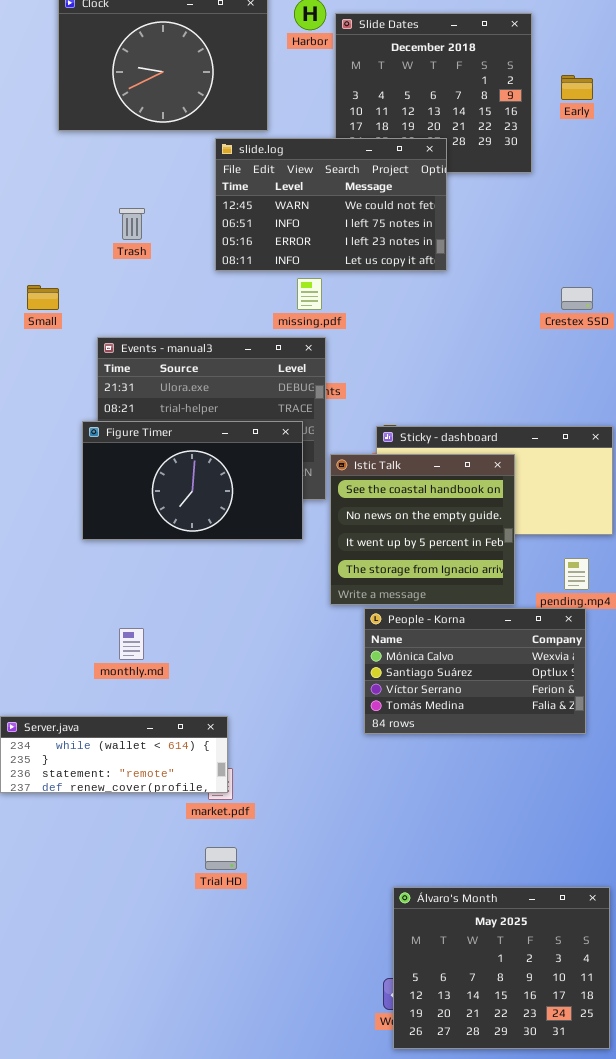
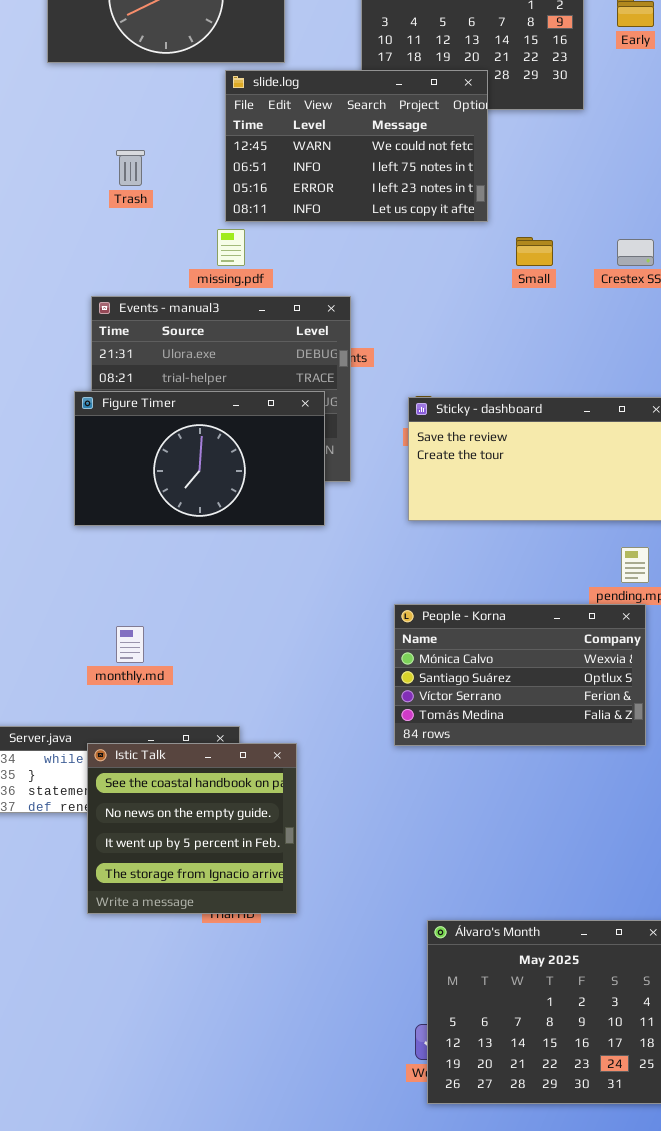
missing.pdf: [297,278,322,310] -> [217,229,245,266], moved
Small: [27,285,59,310] -> [516,237,553,266], moved
Istic Talk: [330,454,515,605] -> [87,743,297,914], moved

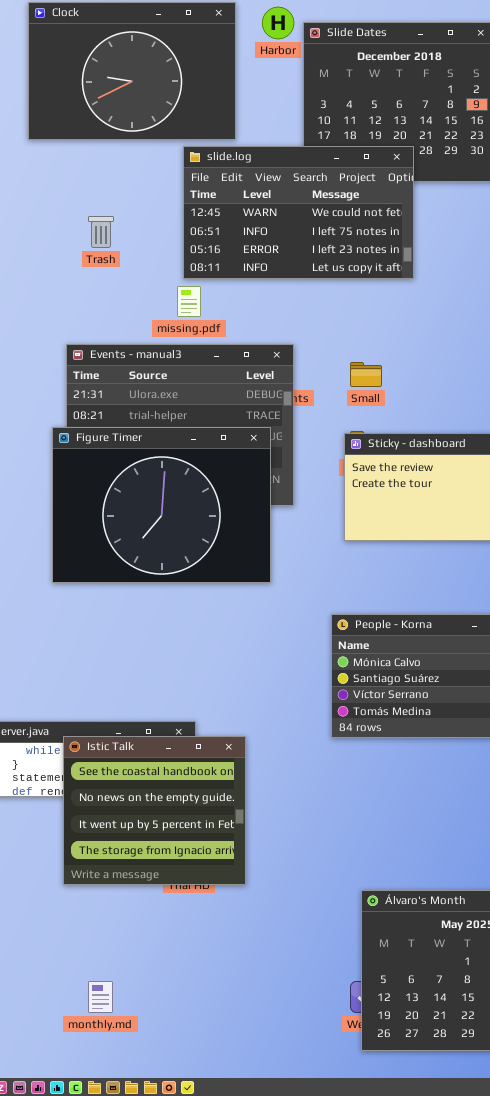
Small: [516,237,553,266] -> [350,362,382,387], moved
Figure Timer: [74,391,325,526] -> [52,427,271,583], resized
monthly.md: [116,626,144,663] -> [88,981,113,1013], moved

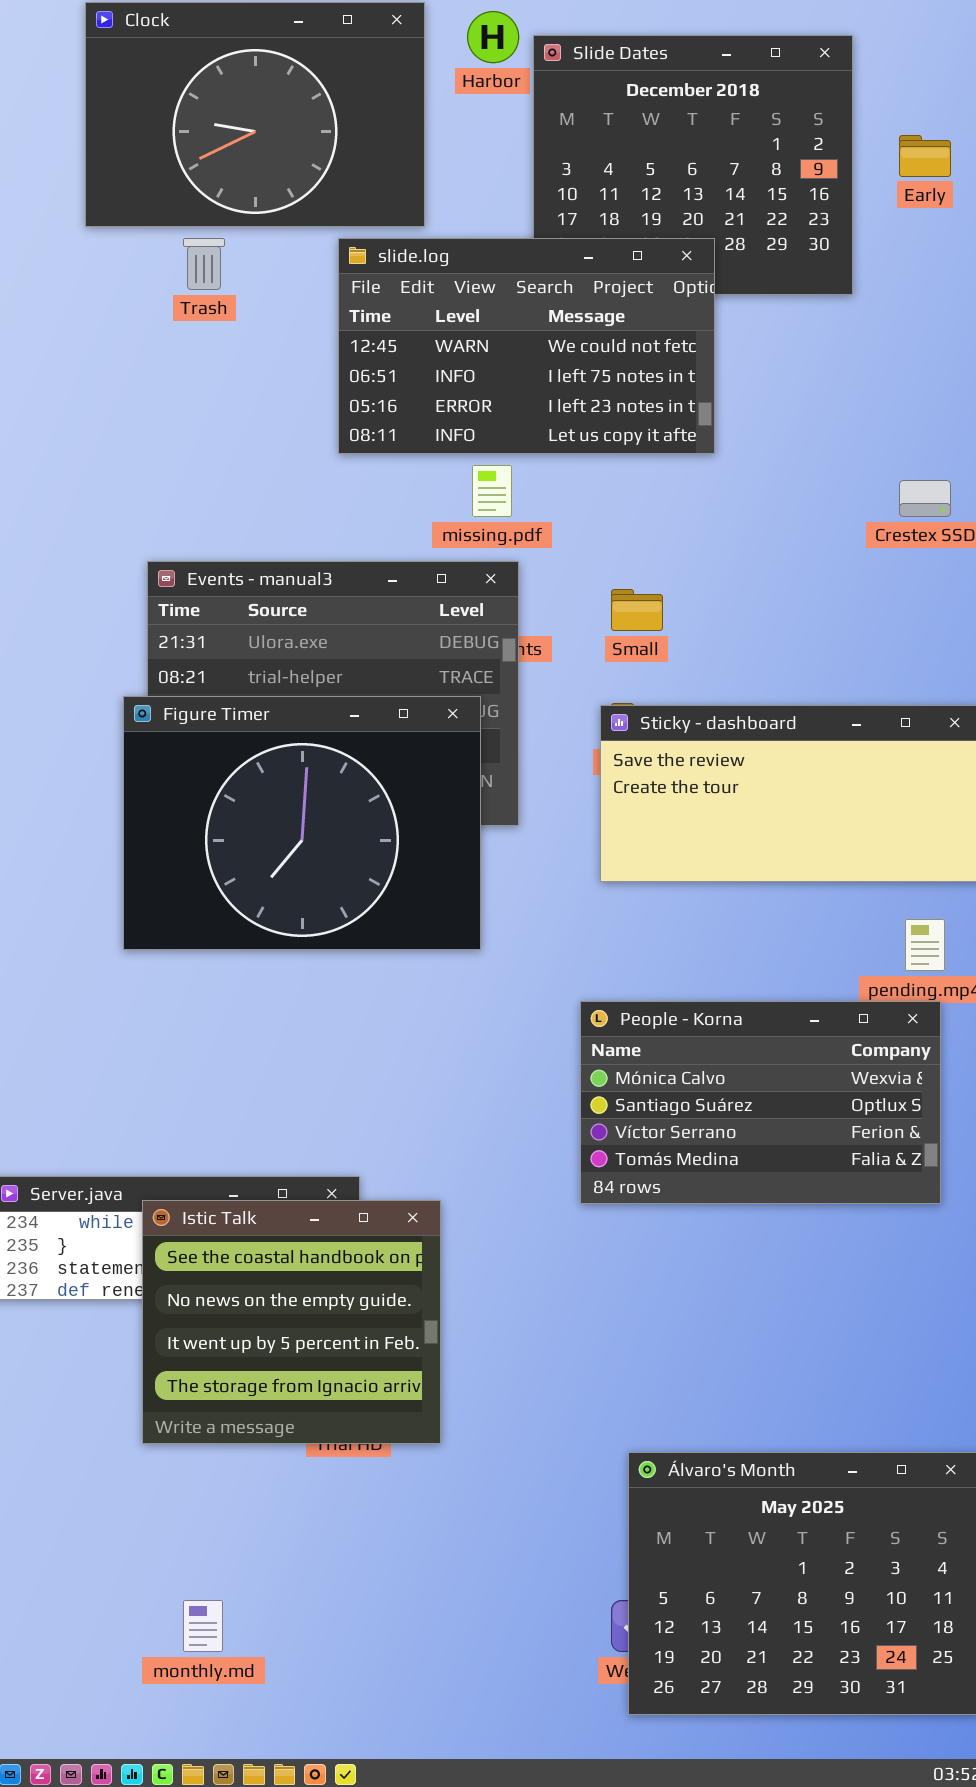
Trash: [88,216,114,248] -> [183,238,225,290], moved
missing.pdf: [177,286,201,317] -> [472,465,512,517], moved

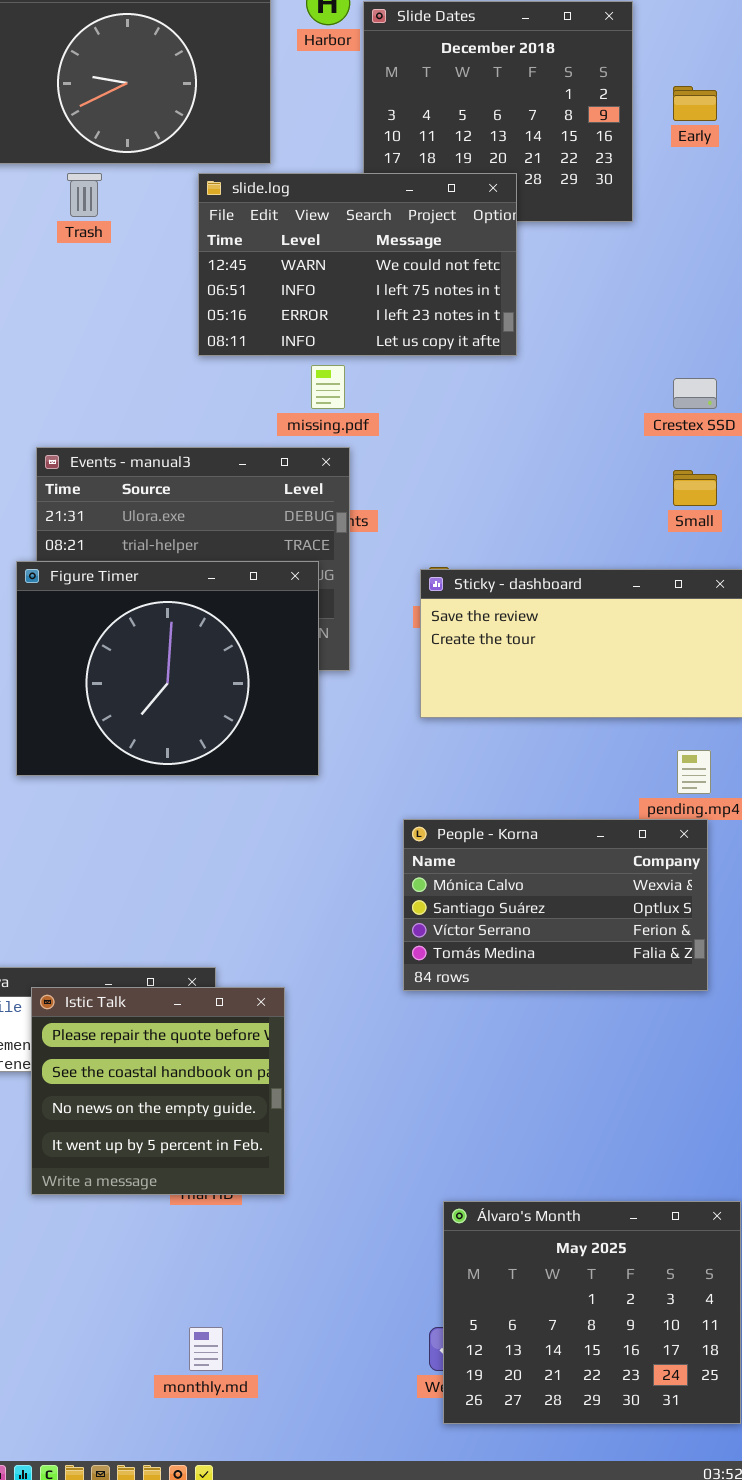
Small: [611,589,663,631] -> [673,470,717,506], moved
Istic Talk: [142,1200,441,1444] -> [31,987,285,1195], scrolled up 1 row
monthly.md: [183,1600,223,1652] -> [189,1327,223,1371], moved

